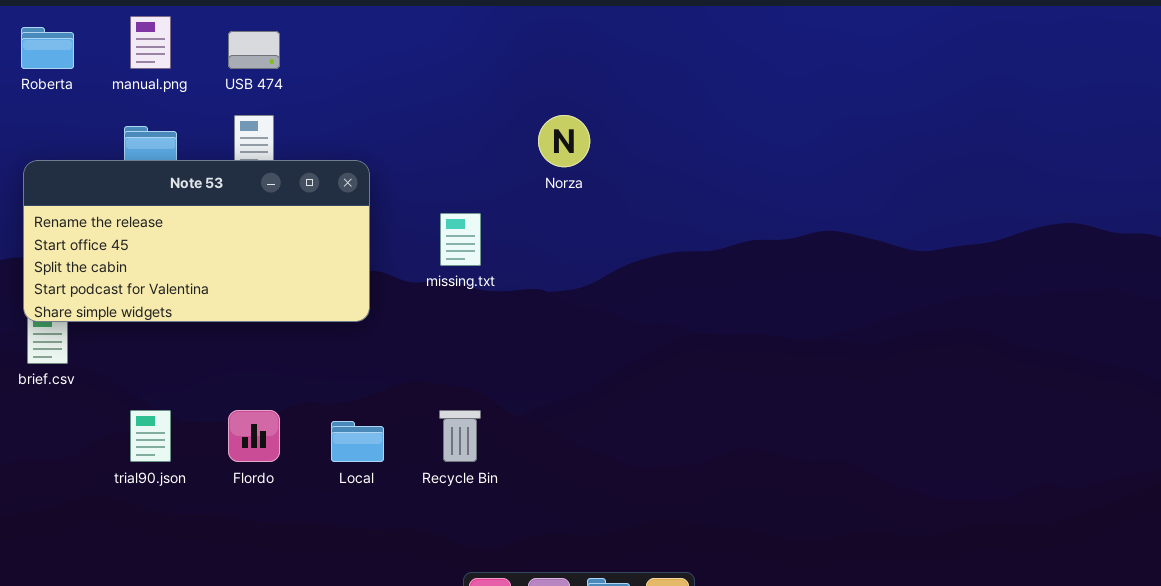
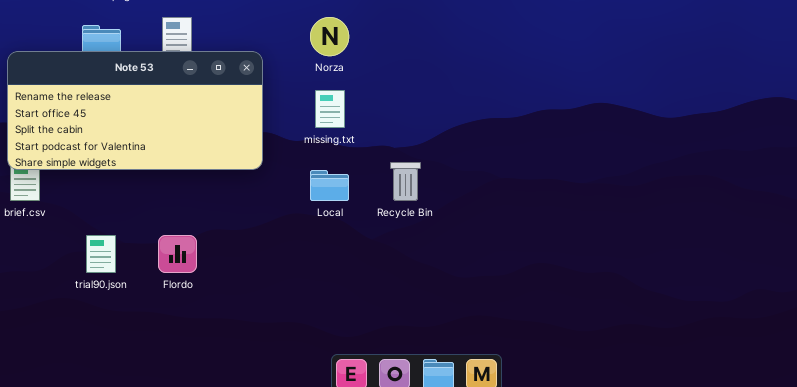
Norza: [538,115,590,167] -> [310,17,349,56], moved
Recycle Bin: [439,410,481,462] -> [390,162,421,201], moved
Local: [331,421,384,462] -> [310,170,349,201], moved

